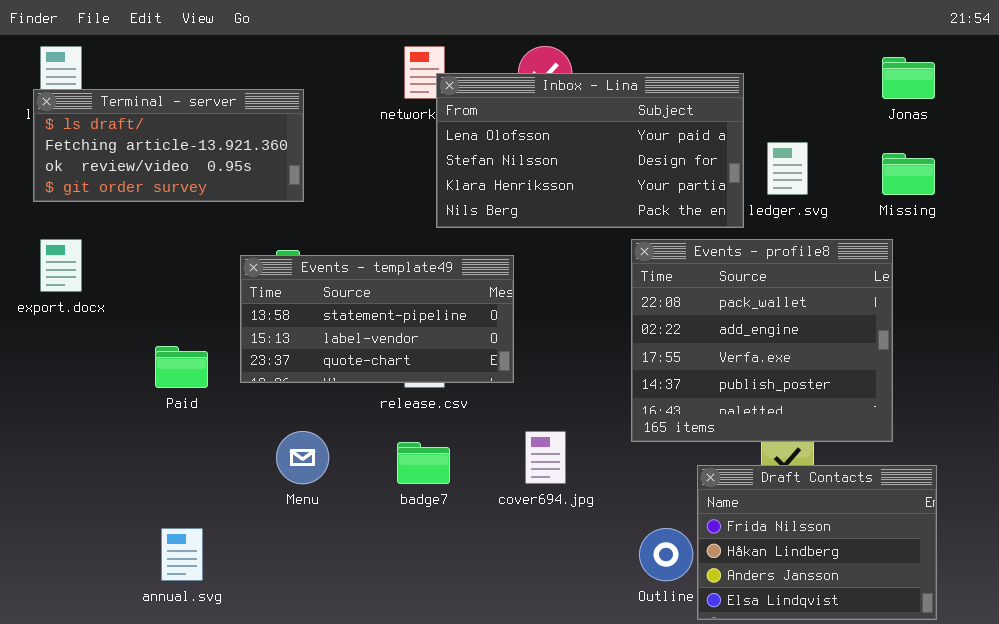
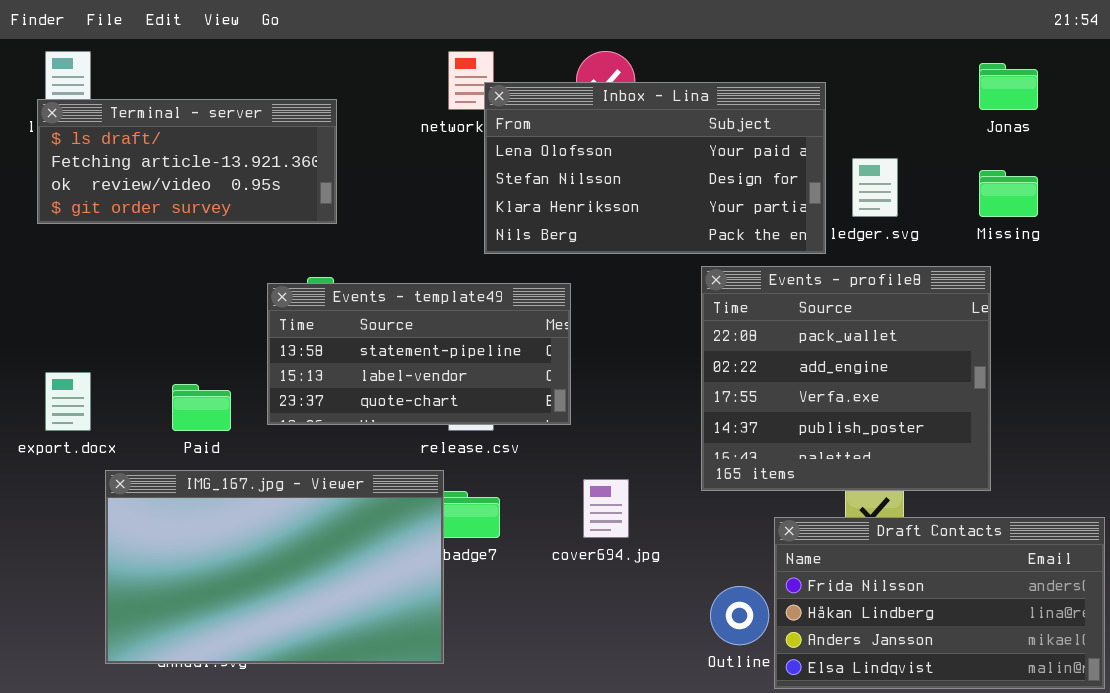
export.docx: [40,239,82,292] -> [45,372,91,431], moved
IMG_167.jpg - Viewer: none -> [105,470,444,664], opened
Draft Contacts: [697,465,937,620] -> [774,517,1105,689], resized

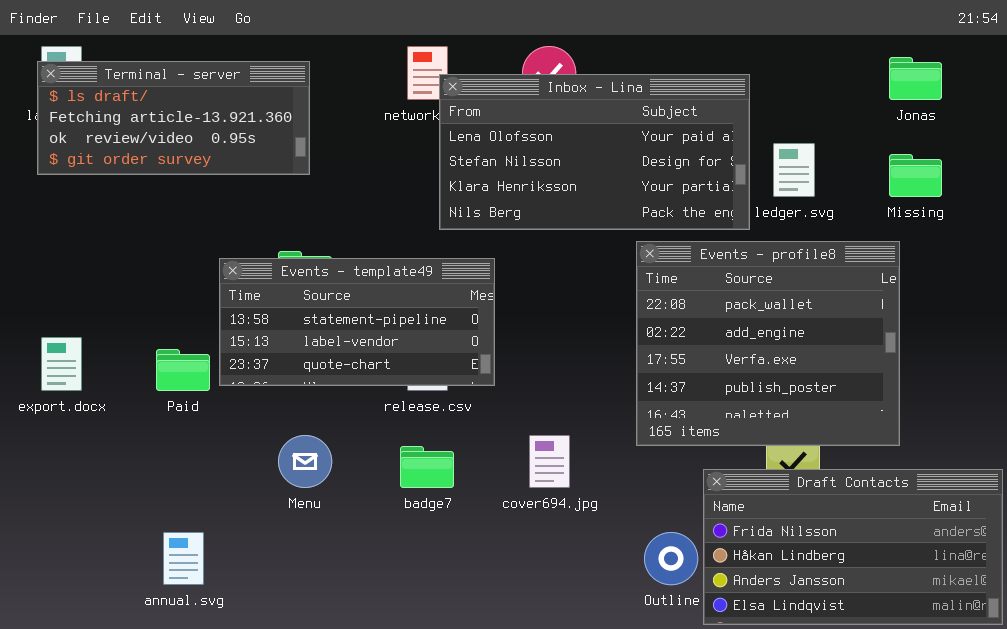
Terminal - server: [37,99,337,224] -> [37,61,310,175], moved
Events - template49: [267,283,571,425] -> [219,258,495,386], moved
IMG_167.jpg - Viewer: [105,470,444,664] -> none, closed

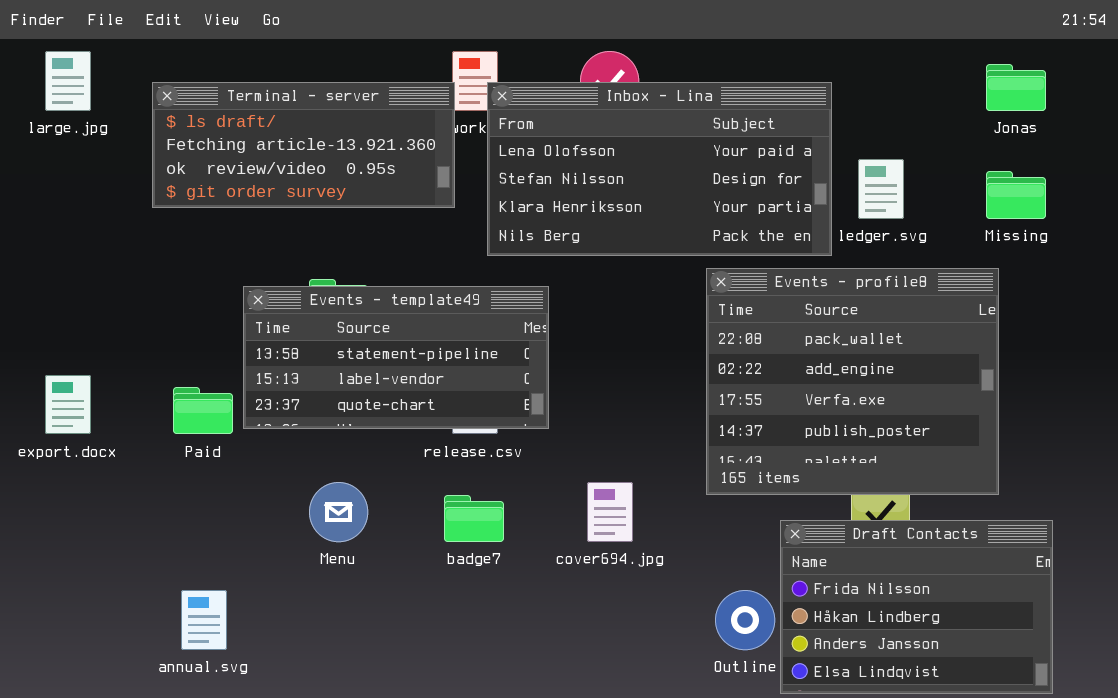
Terminal - server: [37,61,310,175] -> [152,82,455,208], moved
Draft Contacts: [703,469,1003,625] -> [780,520,1053,694], resized

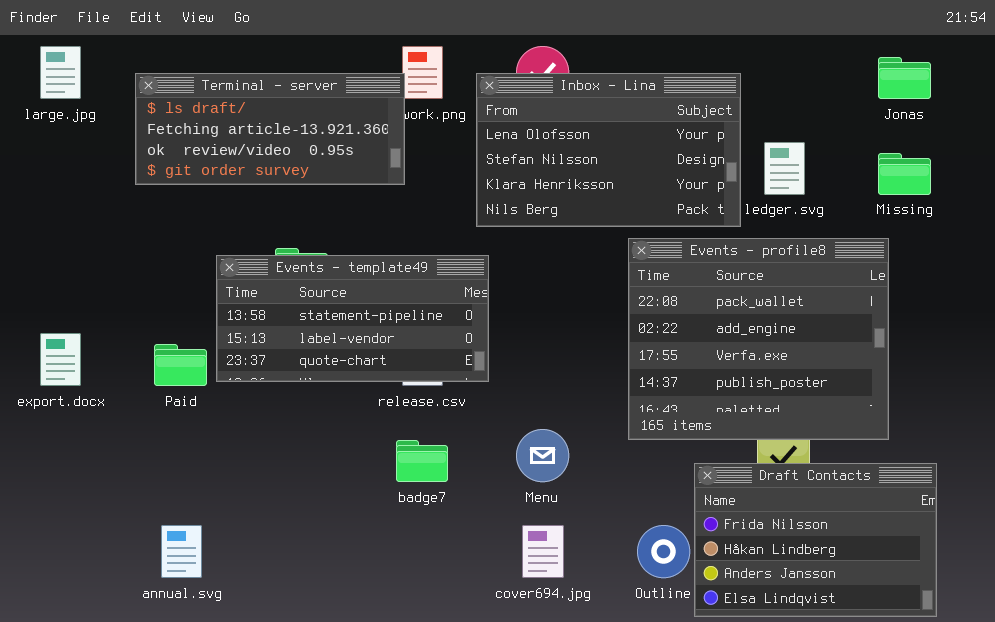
Inbox - Lina: [487,82,832,256] -> [476,73,741,227], resized
Menu: [309,482,368,542] -> [516,429,569,482], moved
cover694.jpg: [587,482,633,542] -> [522,525,564,578], moved

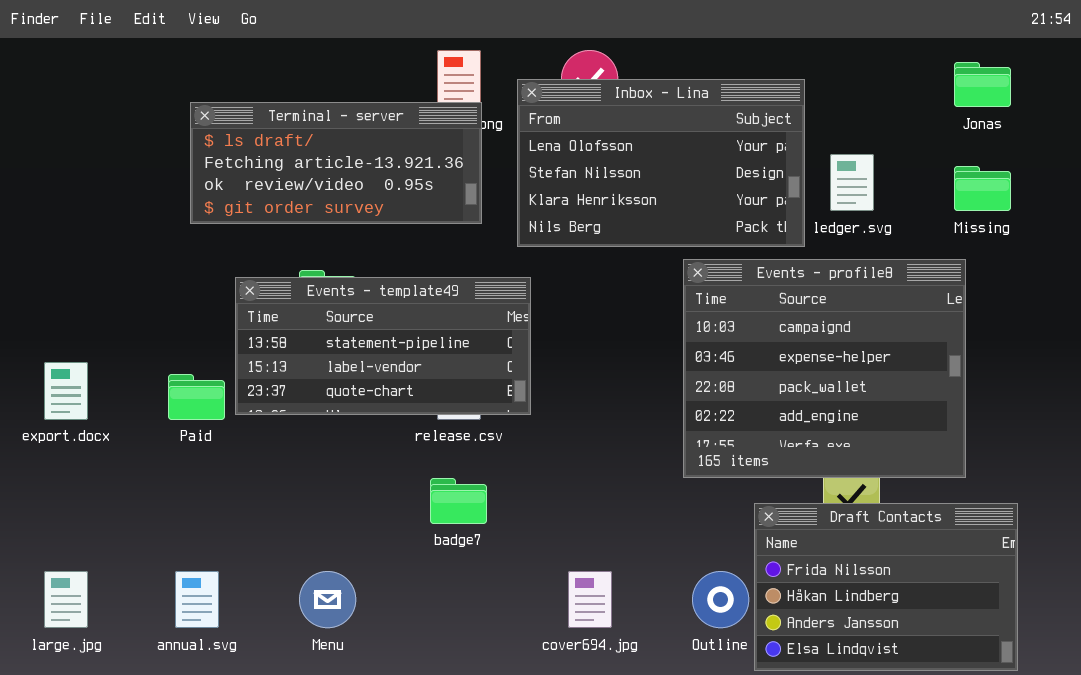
large.jpg: [40,46,81,99] -> [44,571,88,628], moved
Terminal - server: [135,73,405,185] -> [190,102,482,224], moved
Events - profile8: [628,238,889,440] -> [683,259,966,478], scrolled up 2 rows
Menu: [516,429,569,482] -> [299,571,356,628], moved

